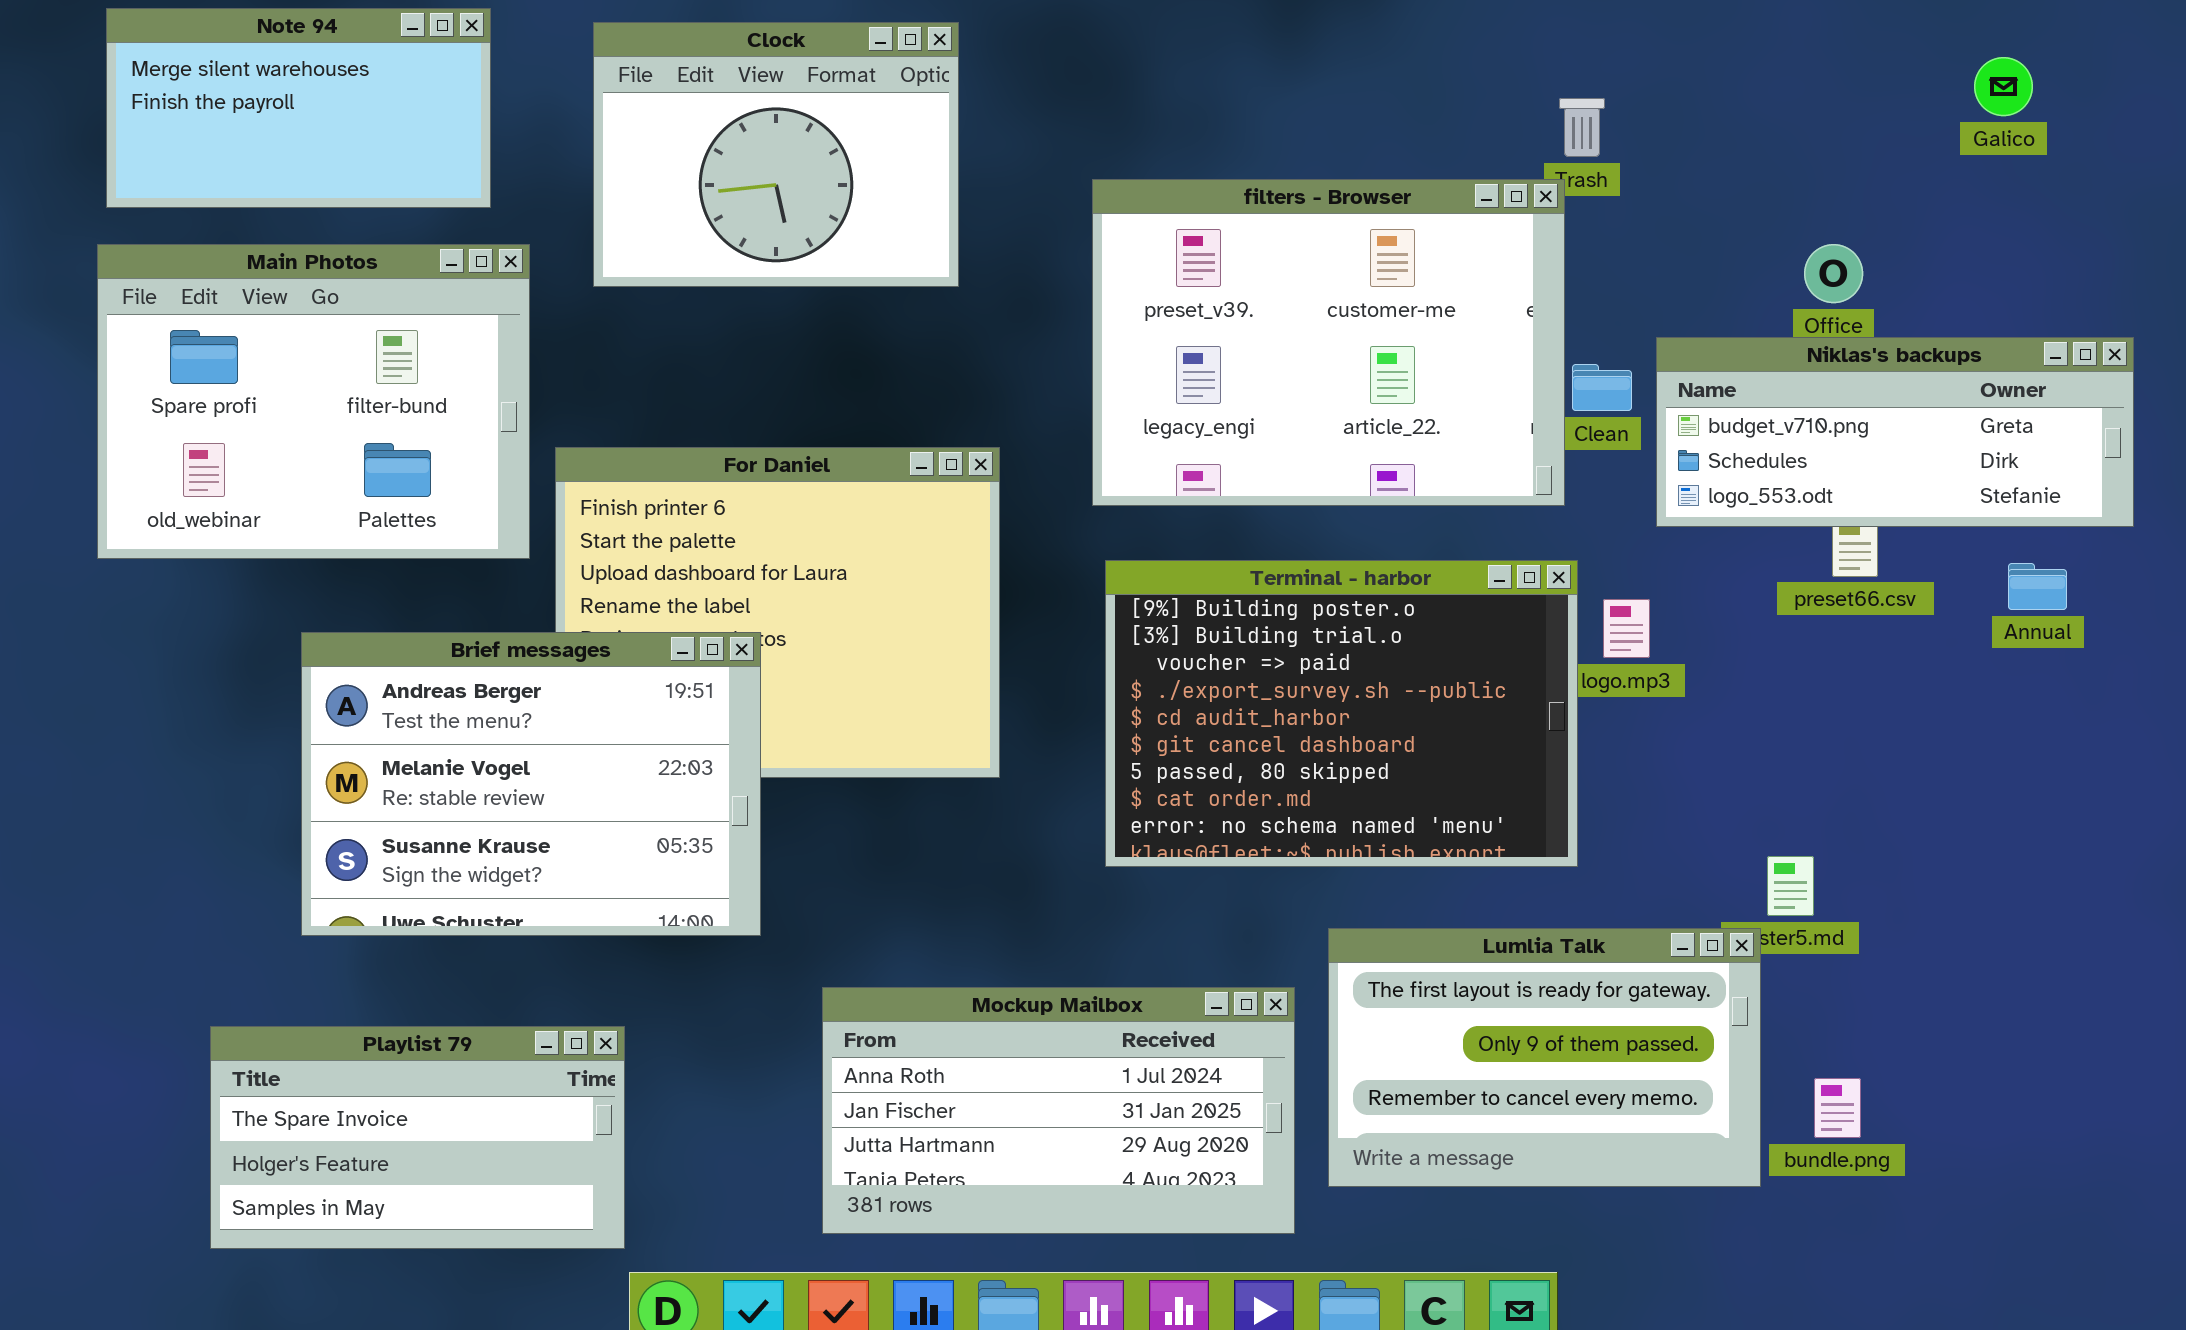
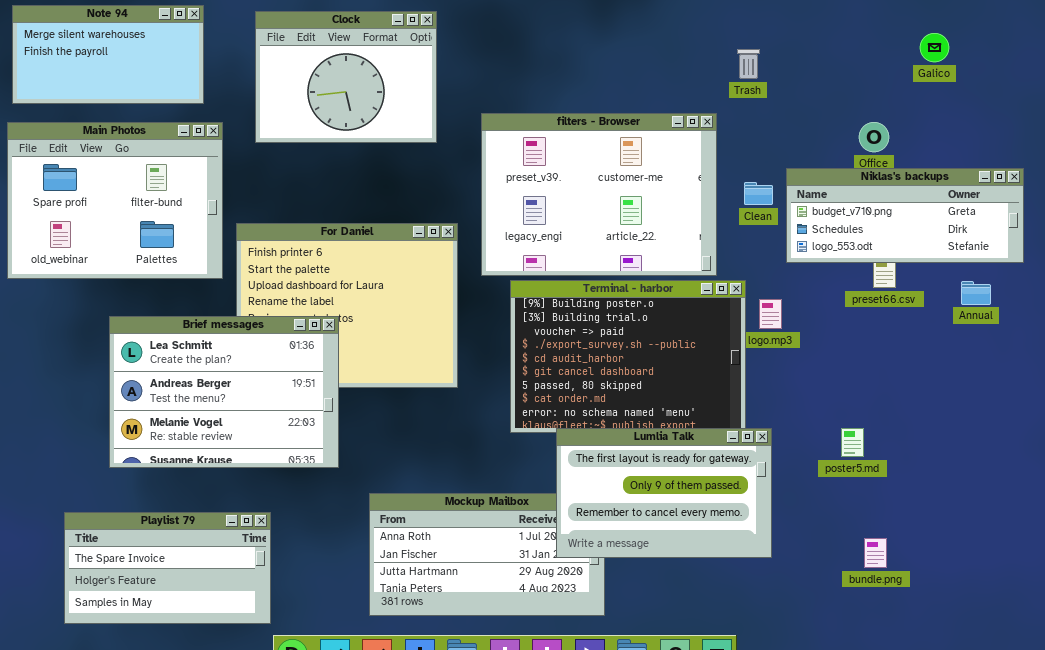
Galico: [1974,57,2033,116] -> [920,33,949,62], moved
filters - Browser: [1092,179,1565,506] -> [481,113,717,276], moved
Brief messages: [301,632,761,936] -> [109,316,339,468], scrolled up 1 row
Lumlia Talk: [1328,928,1761,1187] -> [556,428,772,558], moved

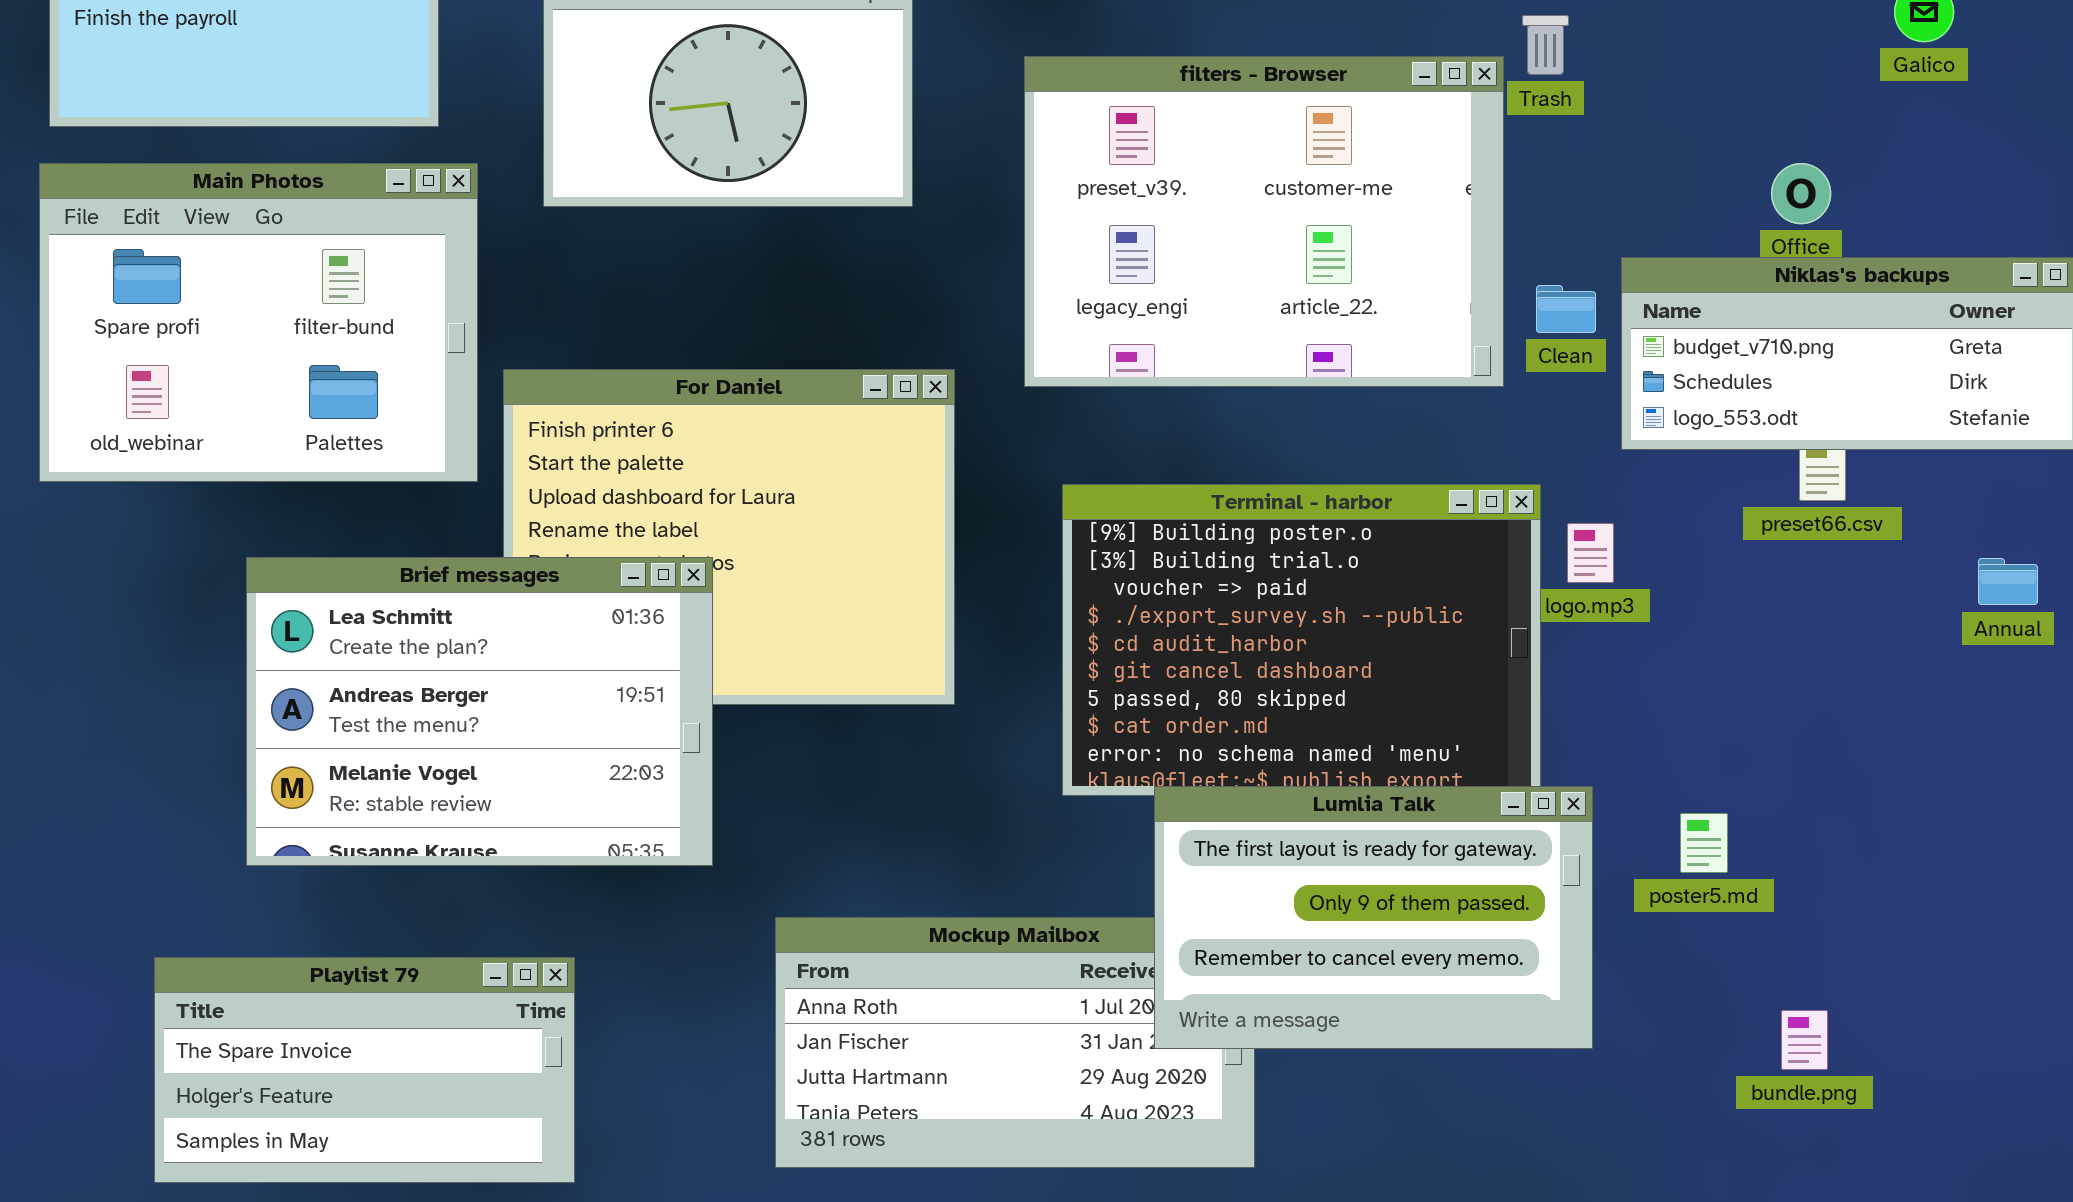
filters - Browser: [481,113,717,276] -> [1024,56,1504,387], moved
Annual: [961,281,991,305] -> [1978,558,2038,605], moved
poster5.md: [841,428,864,457] -> [1680,813,1728,873], moved

